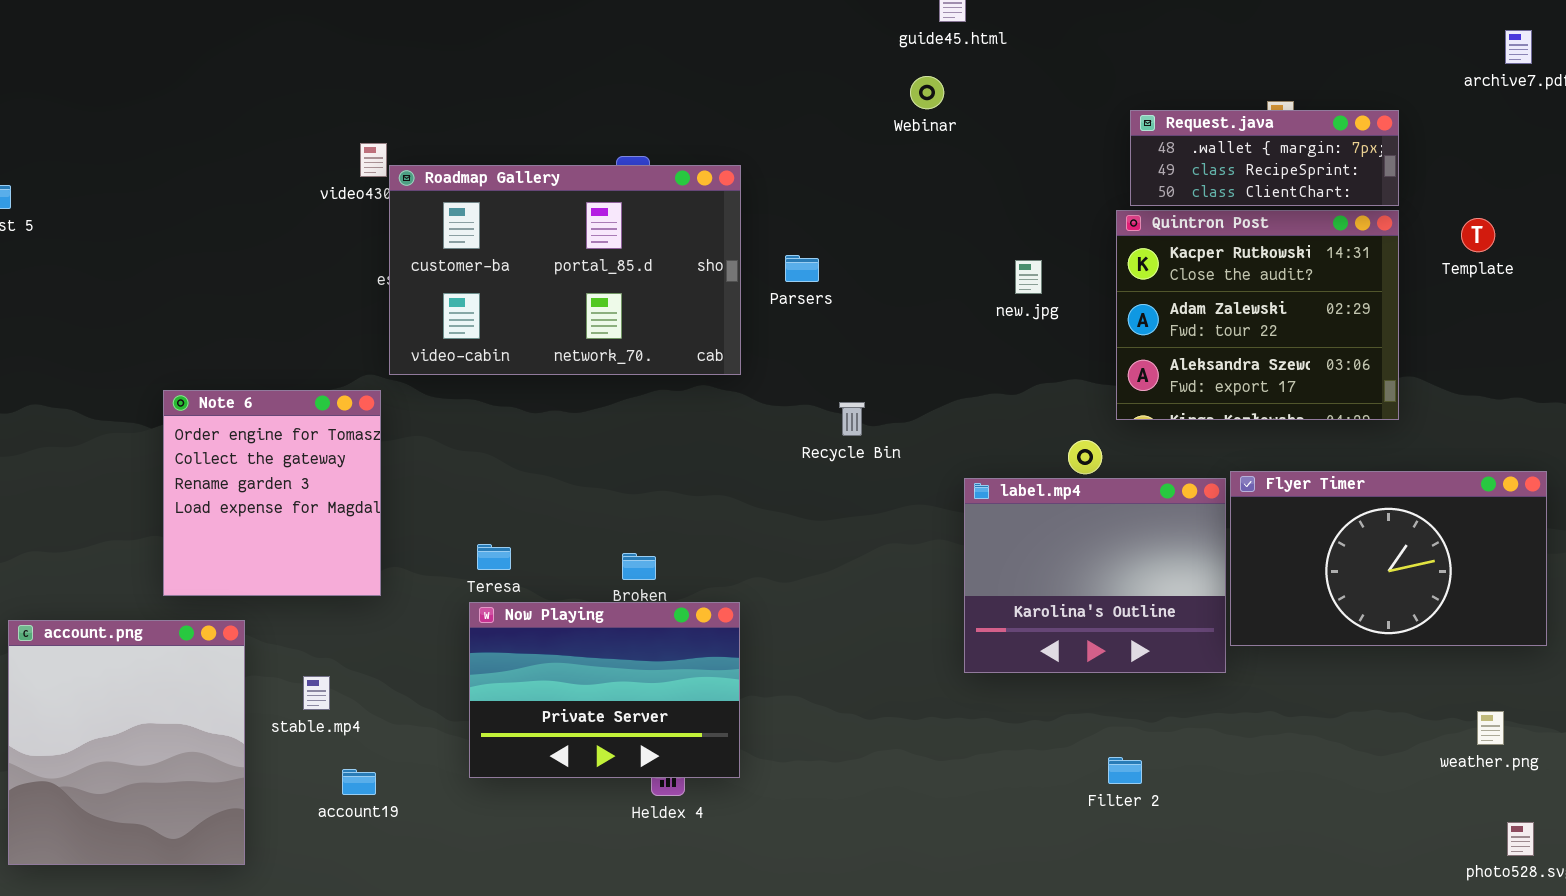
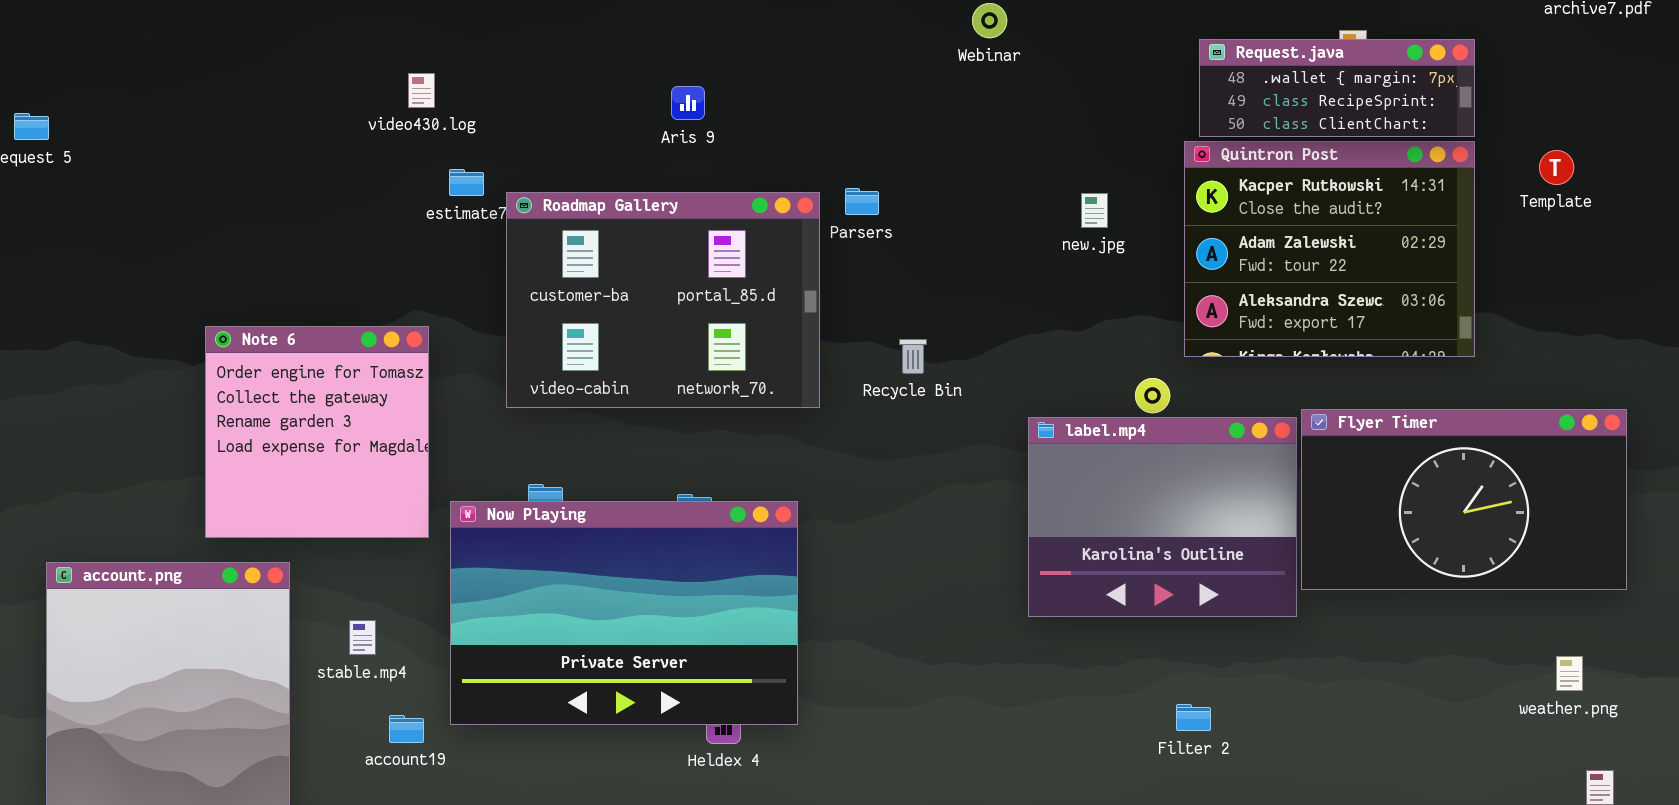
Roadmap Gallery: [389,165,741,375] -> [506,192,820,408], moved, resized
Now Playing: [469,602,740,778] -> [450,501,798,725], resized

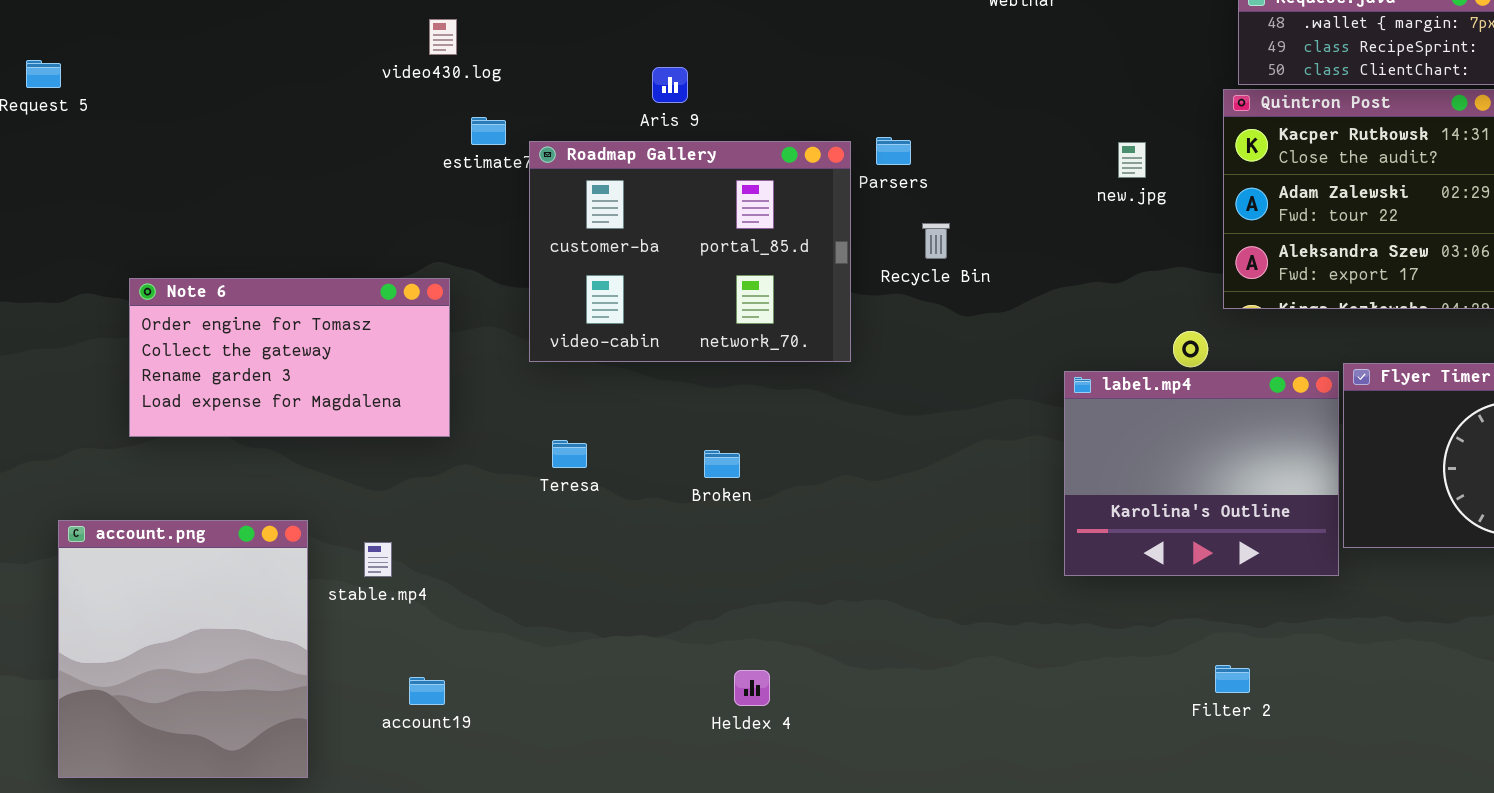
Aris 9: [671,86,705,120] -> [652,67,688,103], moved
Note 6: [205,326,429,538] -> [129,278,450,437], resized
Recycle Bin: [899,339,927,374] -> [922,223,950,259], moved
Now Playing: [450,501,798,725] -> none, closed
stable.mp4: [349,620,376,655] -> [364,542,392,577], moved

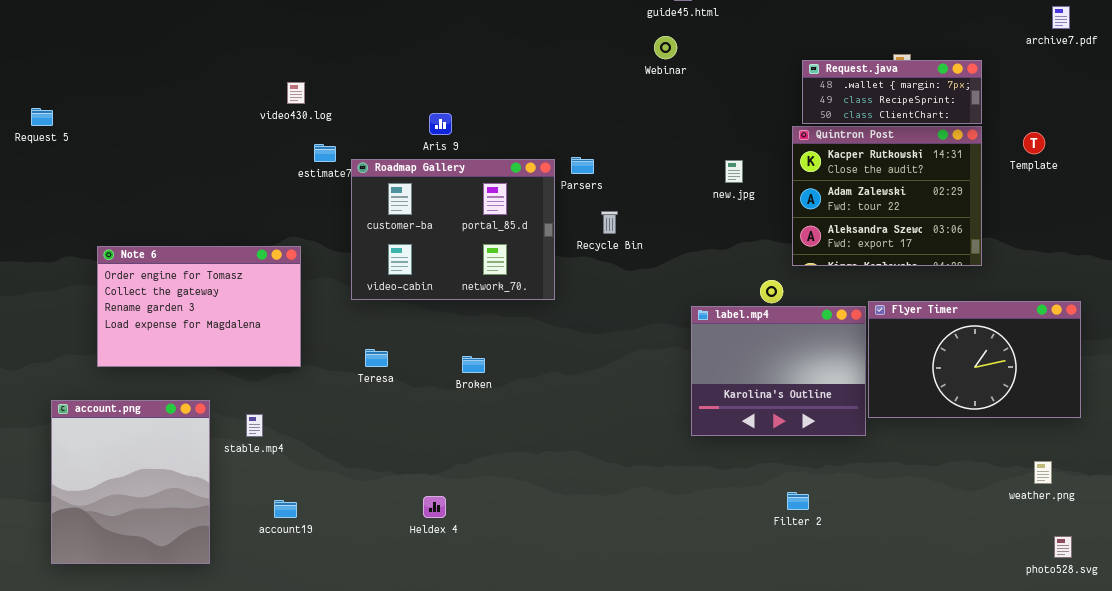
Note 6: [129,278,450,437] -> [97,246,301,367], resized
Heldex 4: [734,670,770,706] -> [423,496,446,518], moved

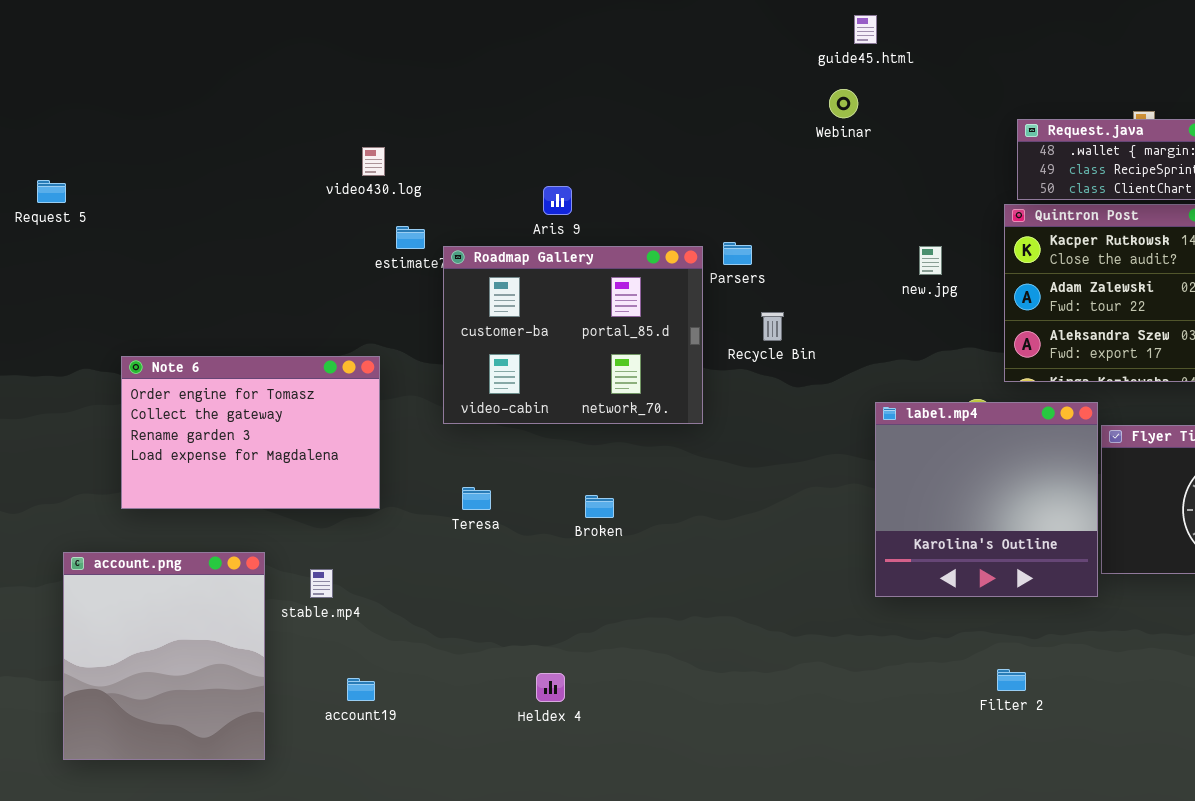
label.mp4: [691,306,866,436] -> [875,402,1098,597], resized

